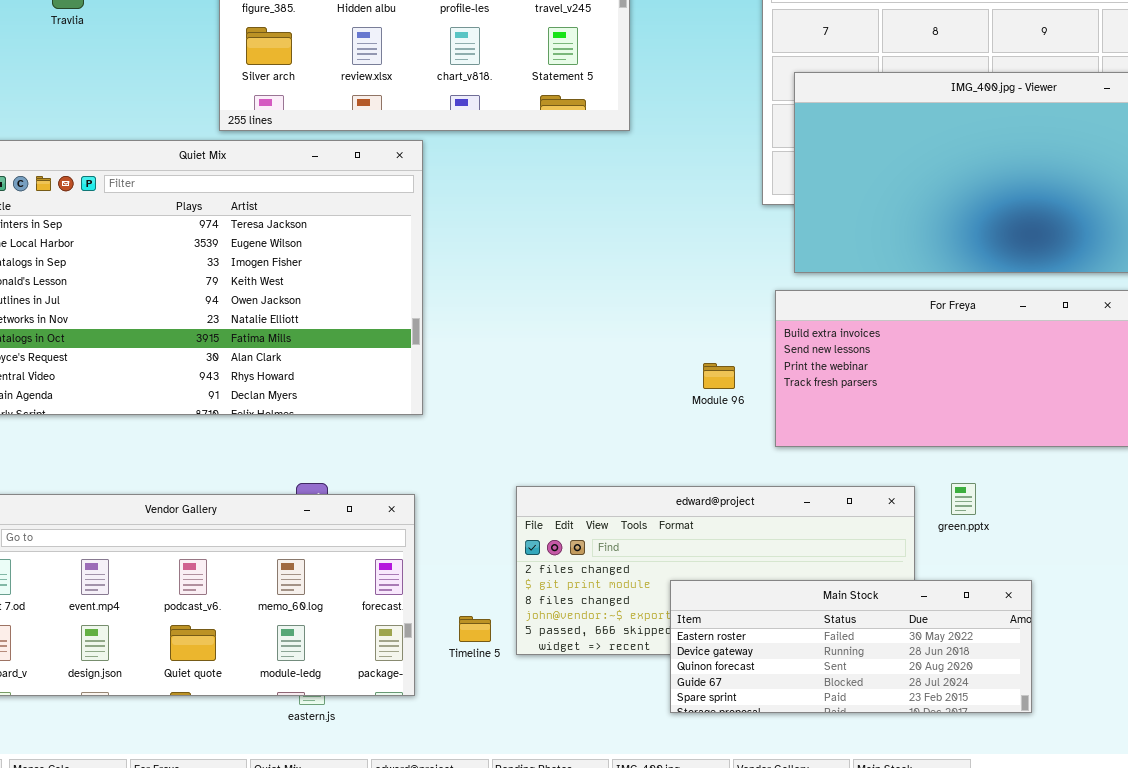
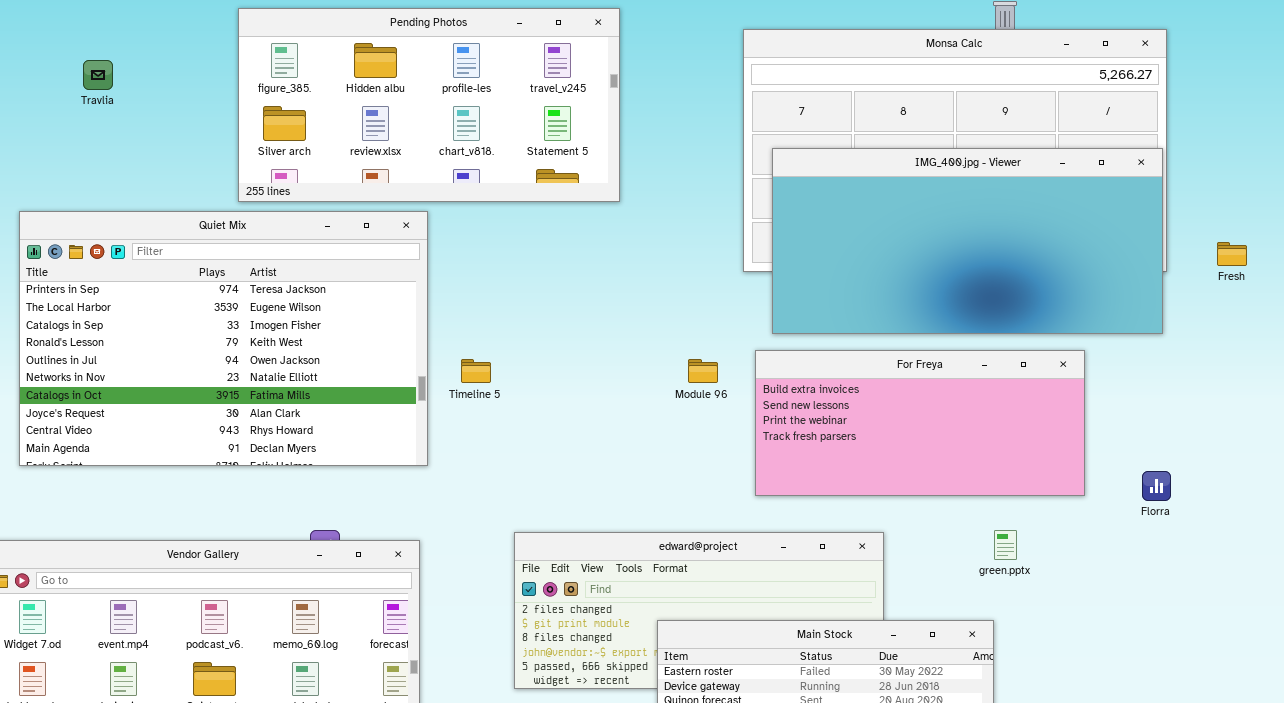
Module 96: [703,363,735,389] -> [688,359,718,383], moved
green.pptx: [951,483,976,515] -> [994,530,1017,560], moved
Timeline 5: [459,616,491,642] -> [461,359,491,383], moved

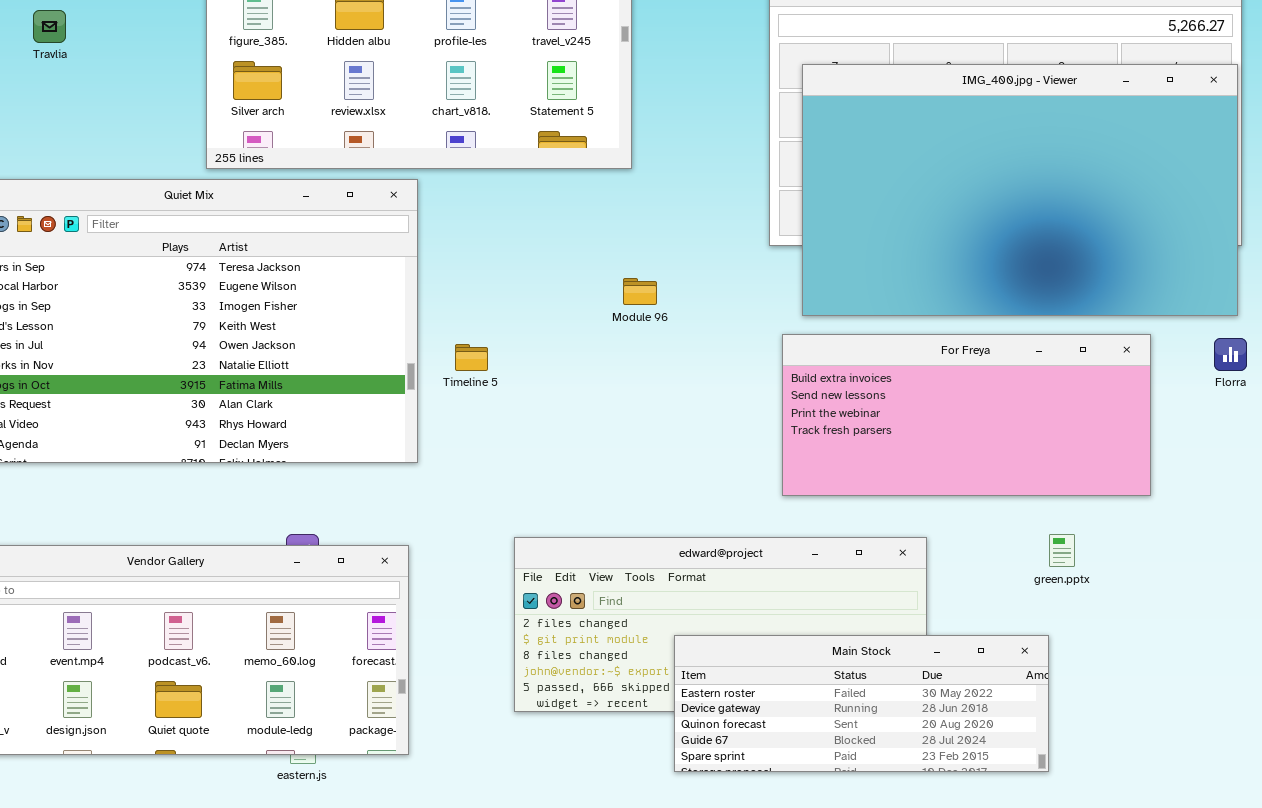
IMG_400.jpg - Viewer: [772,148,1163,334] -> [802,64,1238,316], resized
Module 96: [688,359,718,383] -> [623,278,657,305], moved
Florra: [1142,471,1171,501] -> [1214,338,1247,371], moved

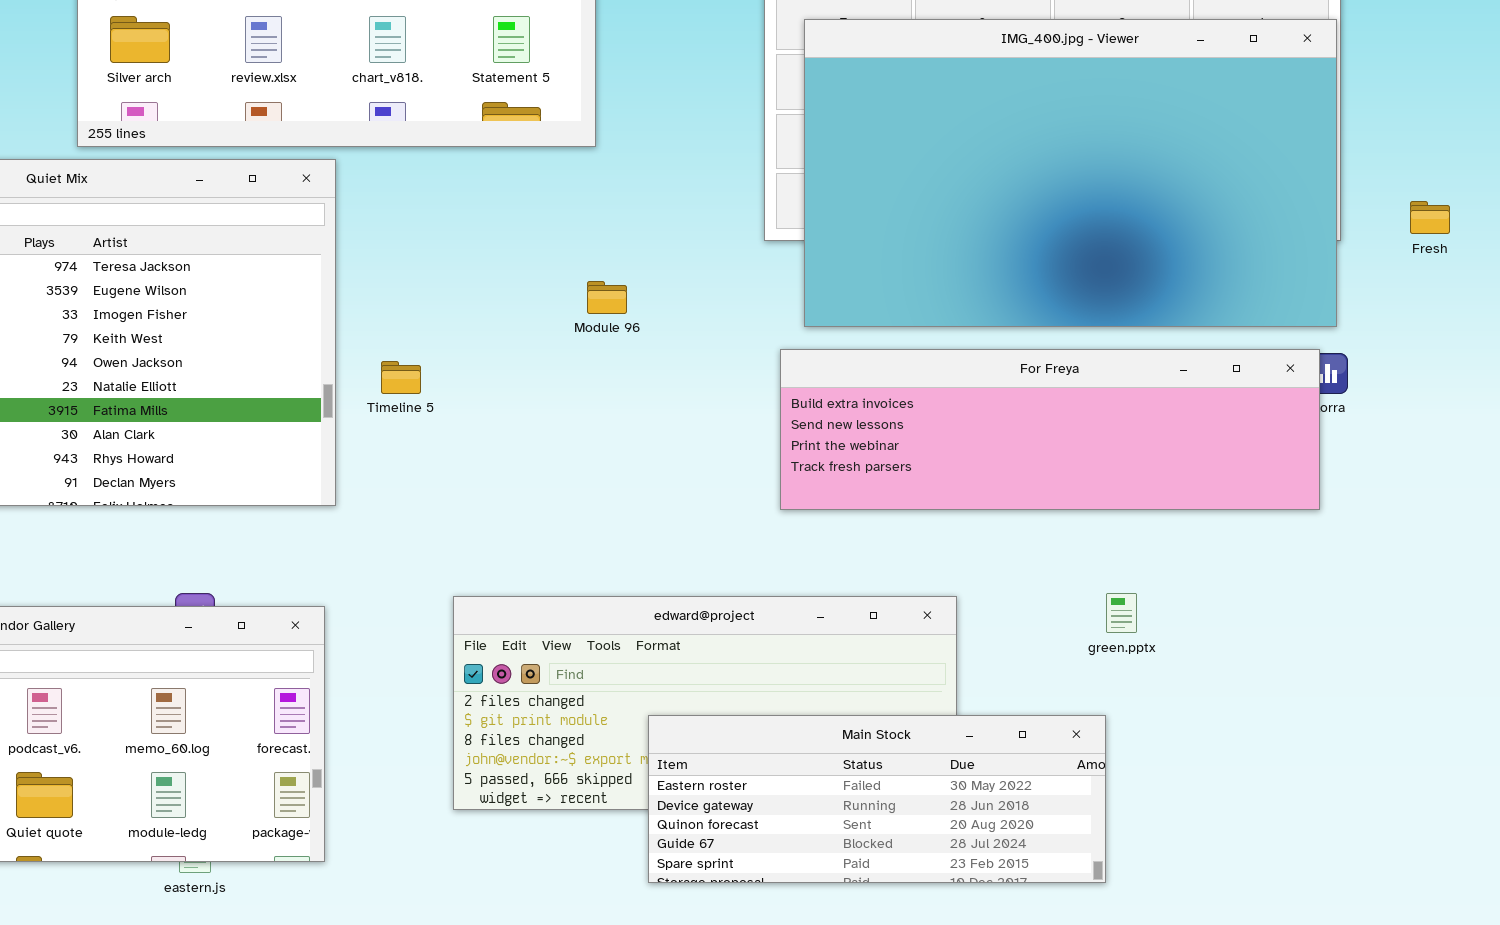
For Freya: [782,334,1151,496] -> [780,349,1320,510], resized

